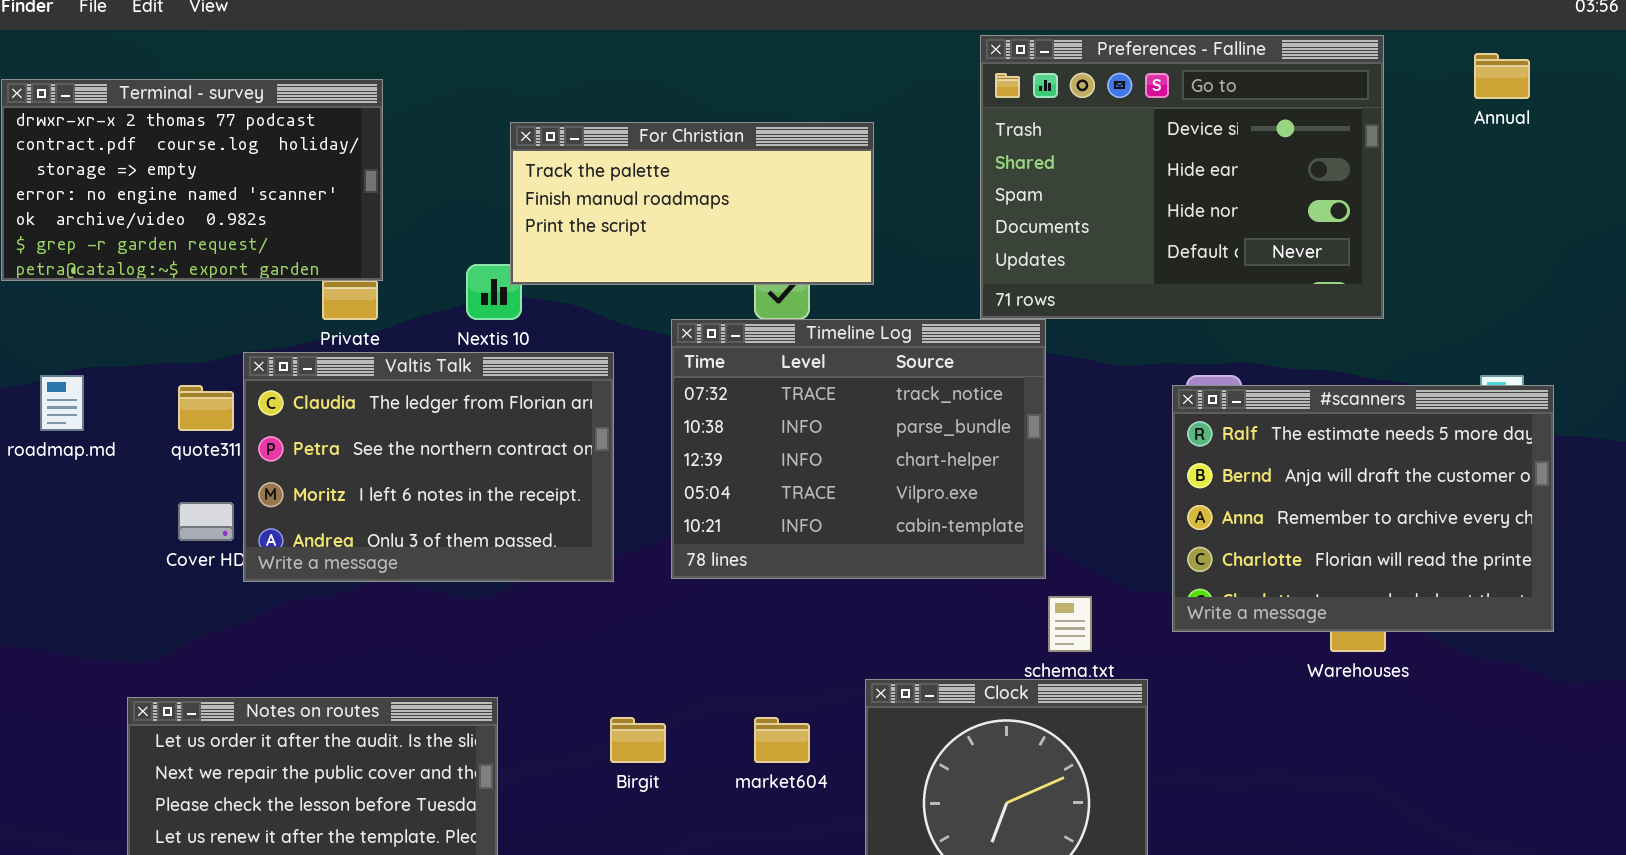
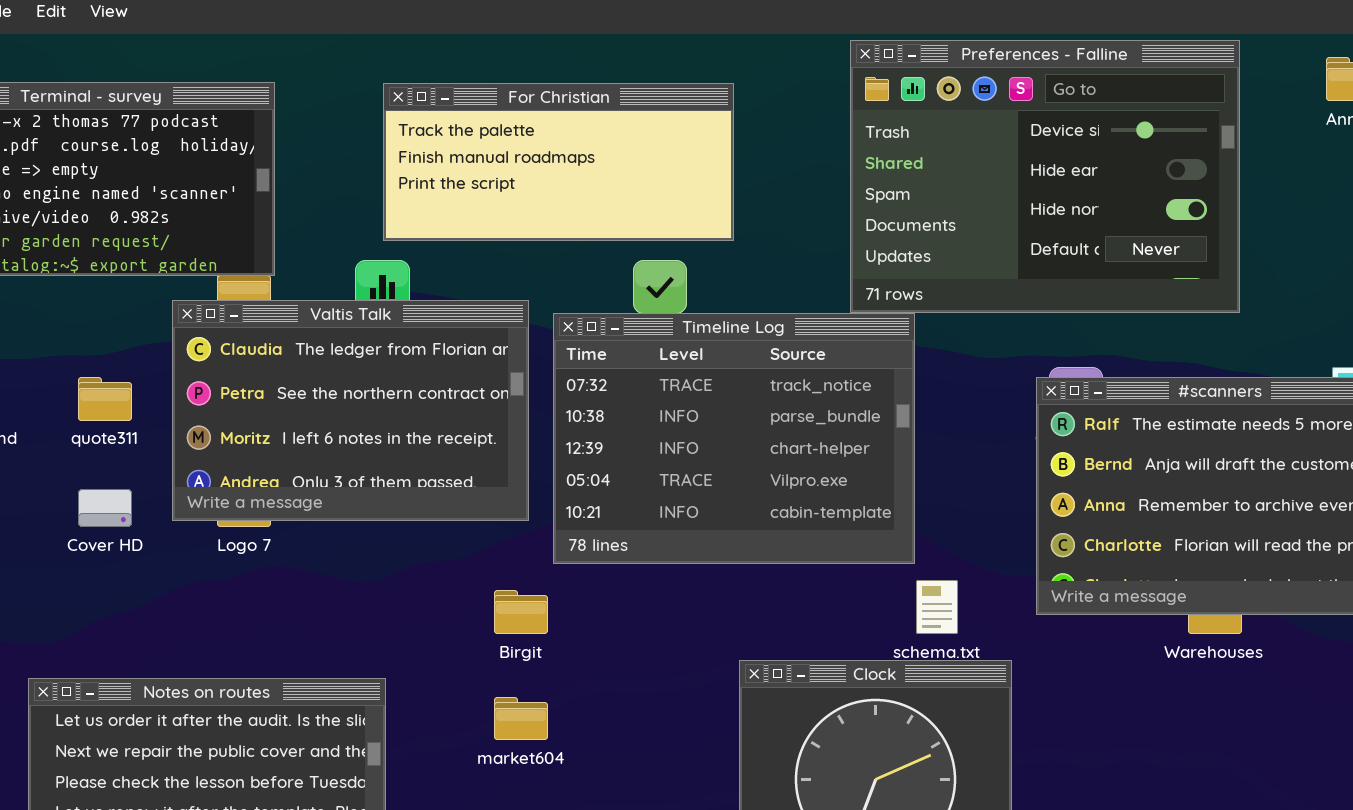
For Christian: [510,122,874,285] -> [383,83,734,241], moved
Valtis Talk: [243,352,614,582] -> [172,300,529,521], moved
Birgit: [610,717,666,763] -> [494,590,548,634], moved
market604: [754,717,810,763] -> [494,697,548,740], moved

